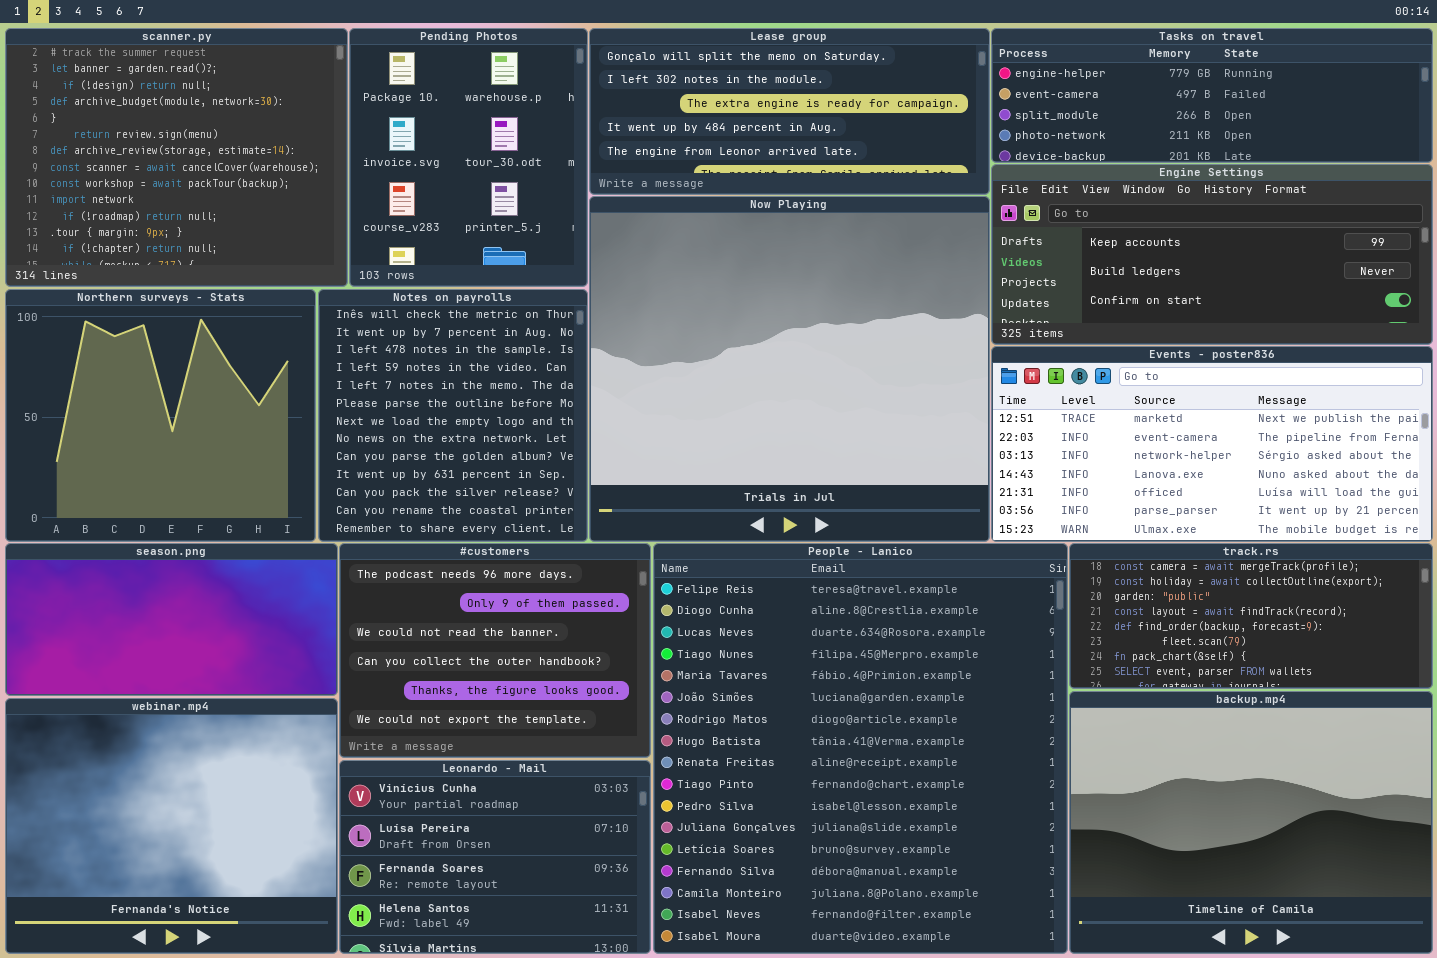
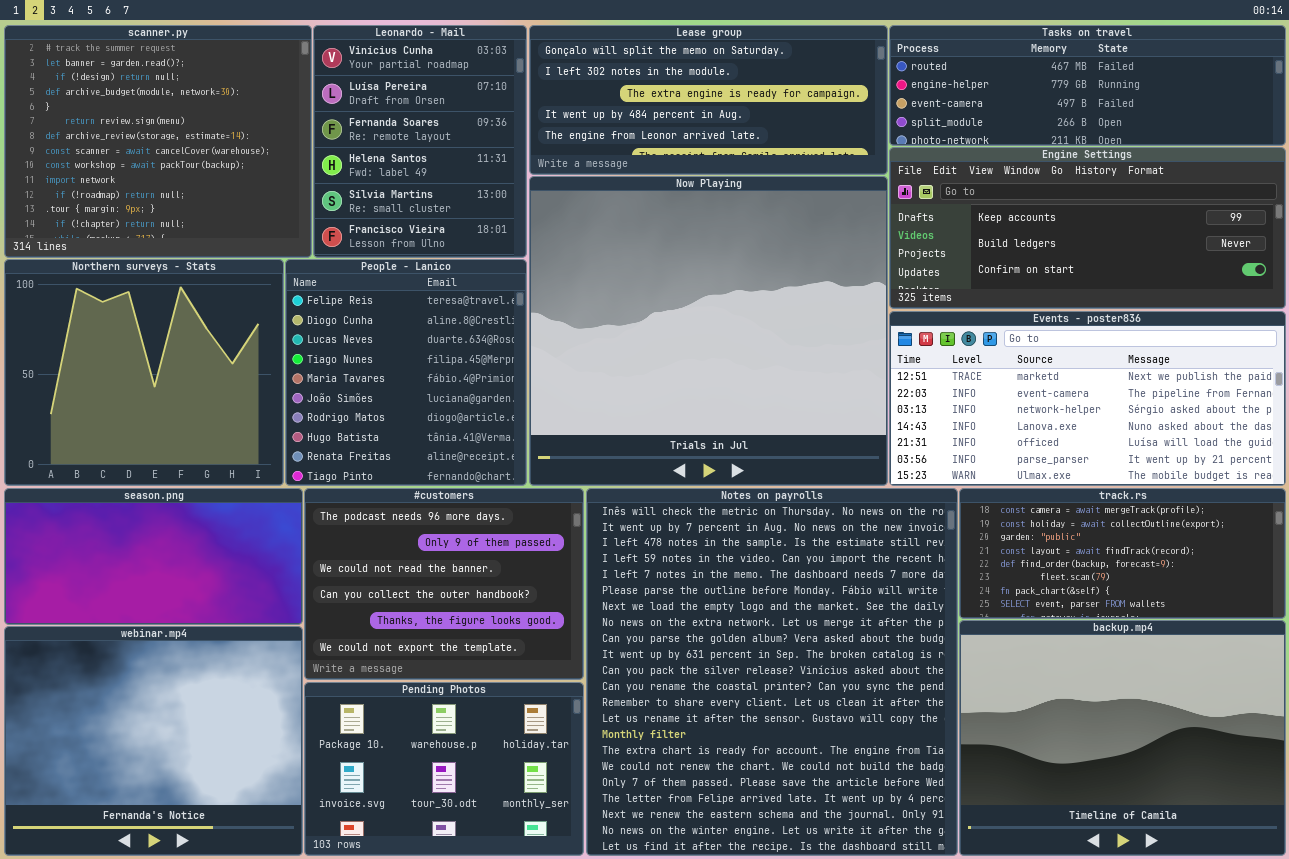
Pending Photos: [349,28,588,287] -> [304,682,584,856], moved, resized
Tasks on travel: [991,28,1433,163] -> [889,25,1286,146], scrolled up 1 row
Notes on payrolls: [318,289,588,542] -> [586,488,958,856], moved, resized
People - Lanico: [653,543,1068,954] -> [285,259,527,486], moved, resized
Leonardo - Mail: [339,760,651,954] -> [313,25,527,258], moved, resized

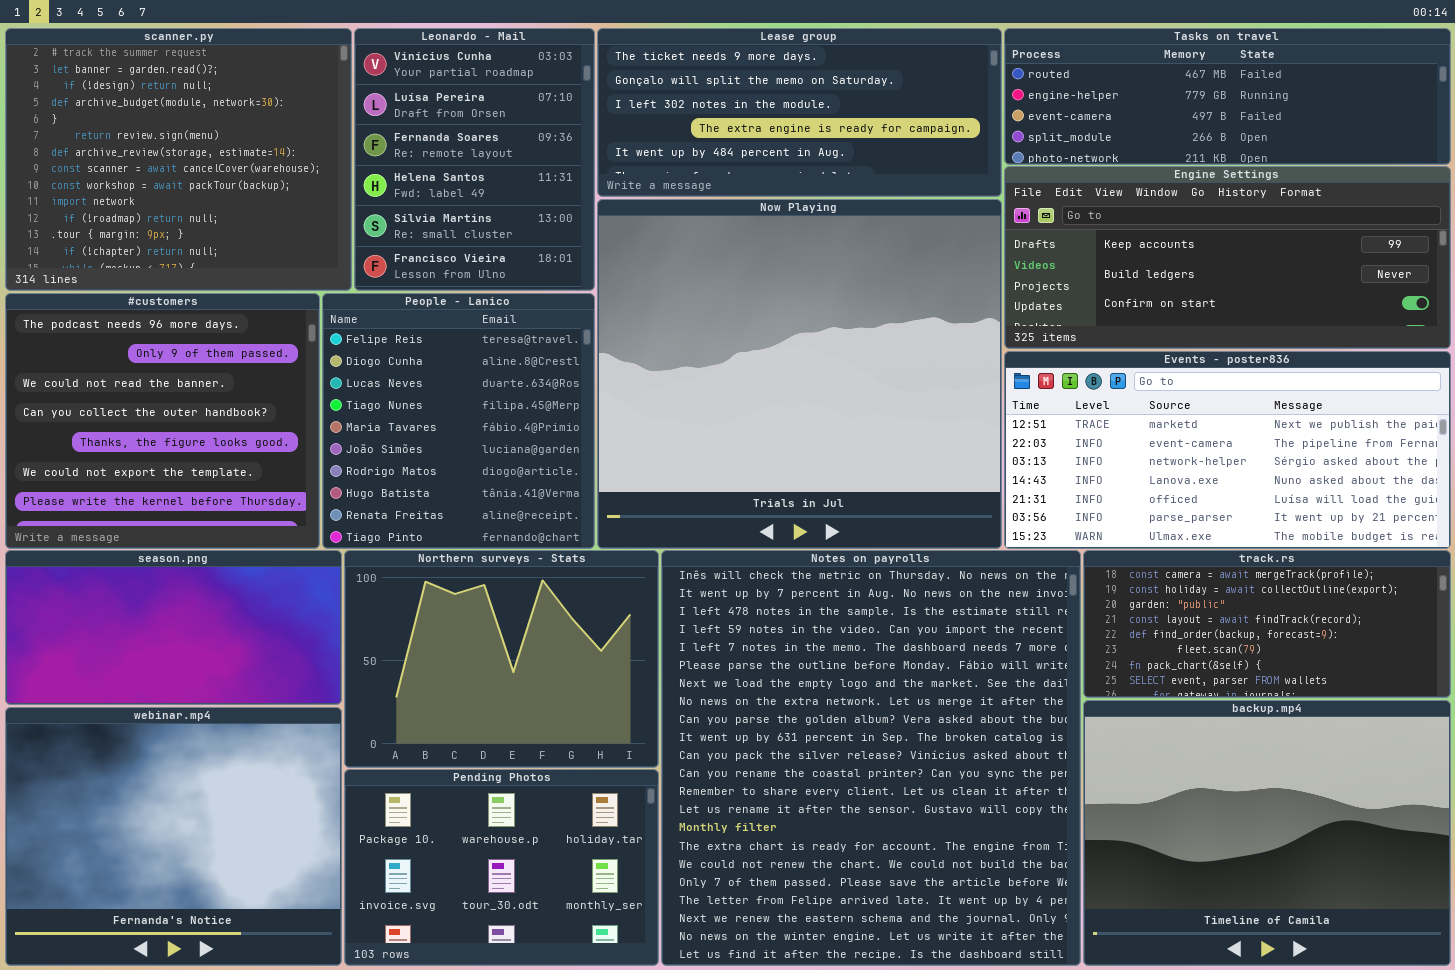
Lease group: [529,25,888,175] -> [597,28,1002,197], scrolled up 1 row
Northern surveys - Stats: [4,259,284,486] -> [344,550,659,768], moved, resized
#customers: [304,488,584,680] -> [5,293,320,549], moved, resized

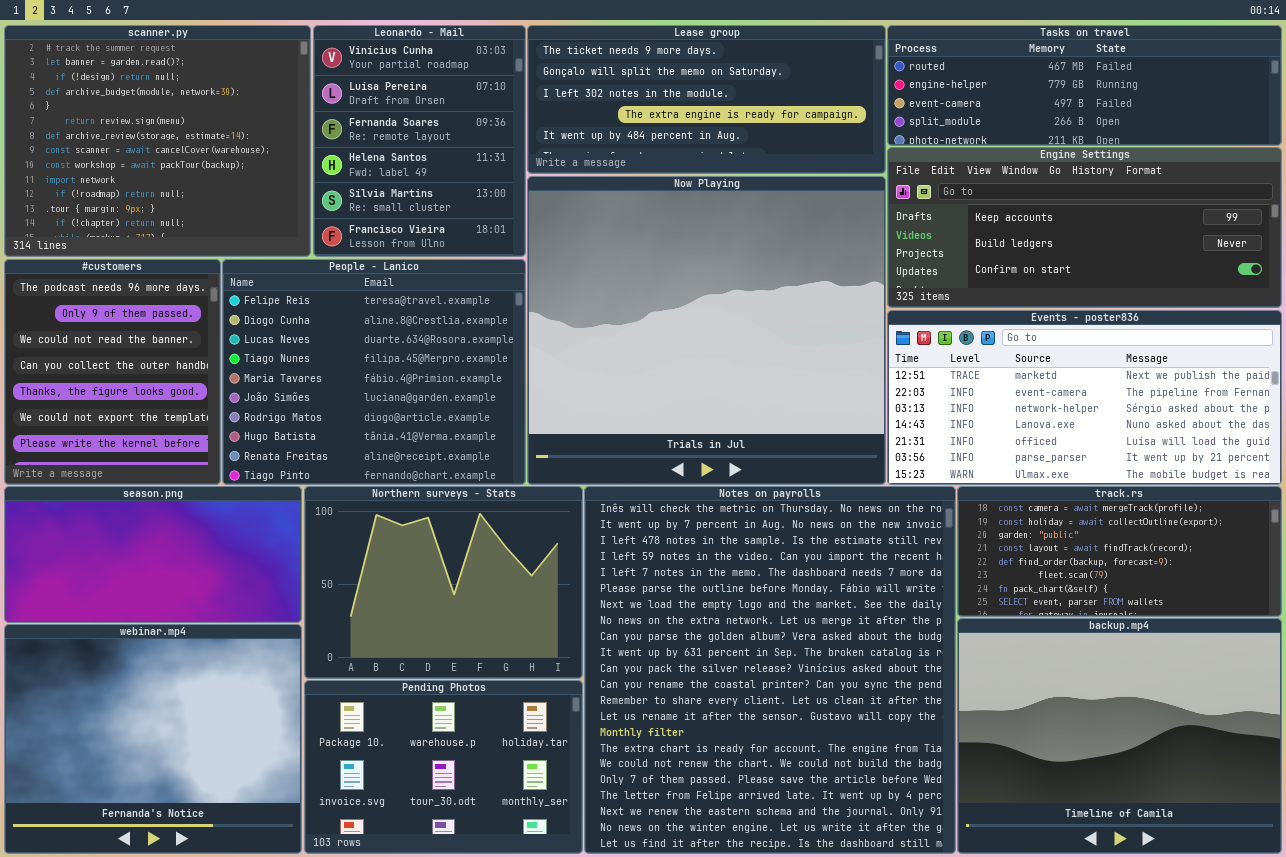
#customers: [5,293,320,549] -> [4,259,221,485], resized
People - Lanico: [322,293,595,549] -> [222,259,526,485], resized

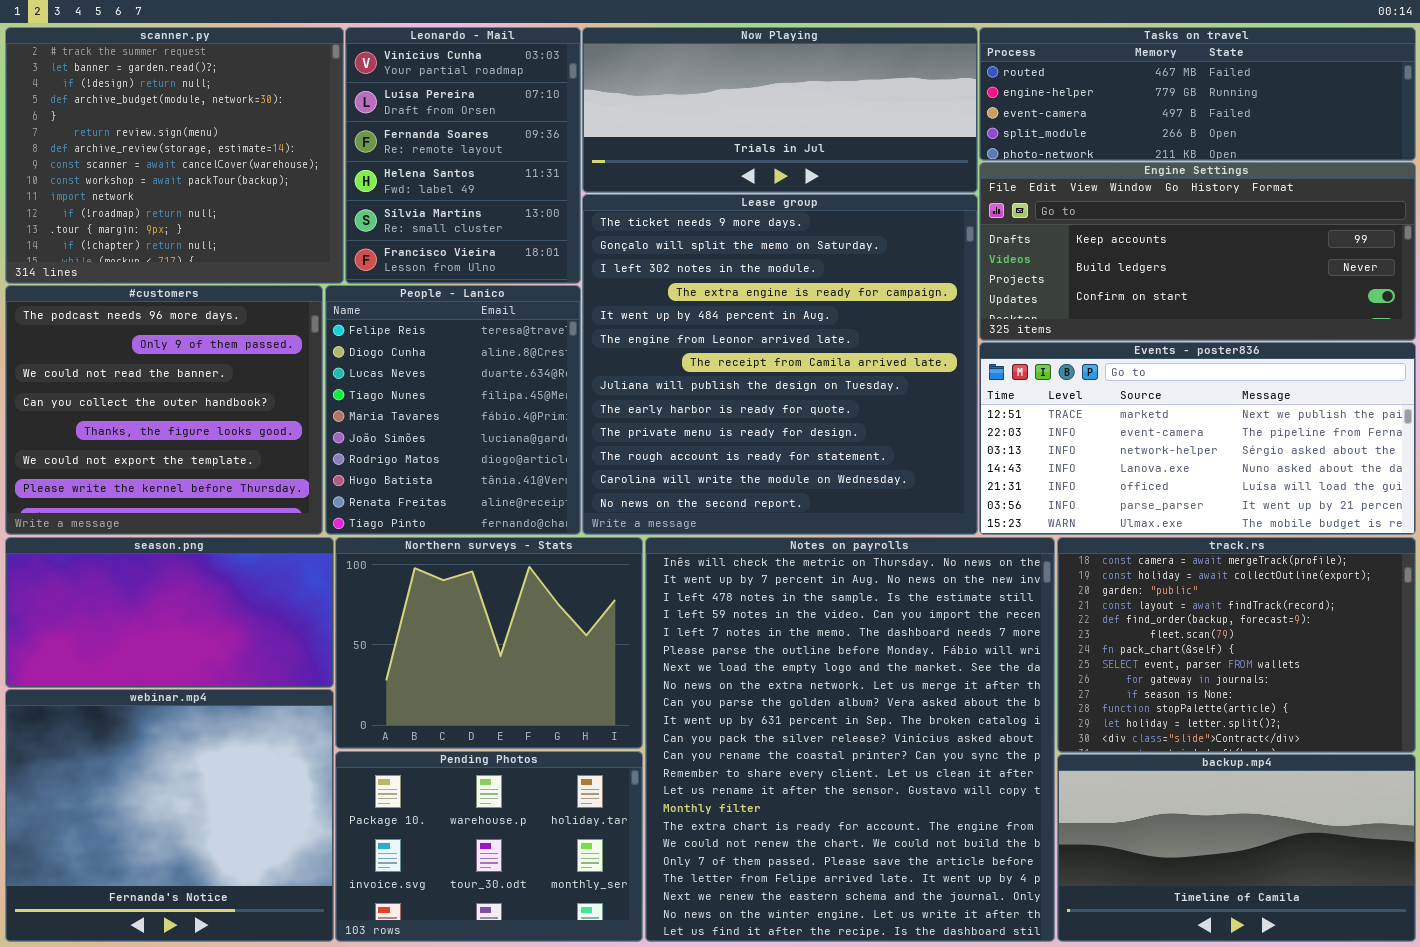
Lease group: [527,25,886,174] -> [582,194,978,535], moved, resized
Now Playing: [527,176,886,485] -> [582,27,978,193], moved, resized
#customers: [4,259,221,485] -> [5,285,323,535], resized
People - Lanico: [222,259,526,485] -> [325,285,581,535], resized
track.rs: [957,486,1282,617] -> [1057,537,1416,753], resized
backup.mp4: [957,618,1282,854] -> [1057,754,1416,942], resized

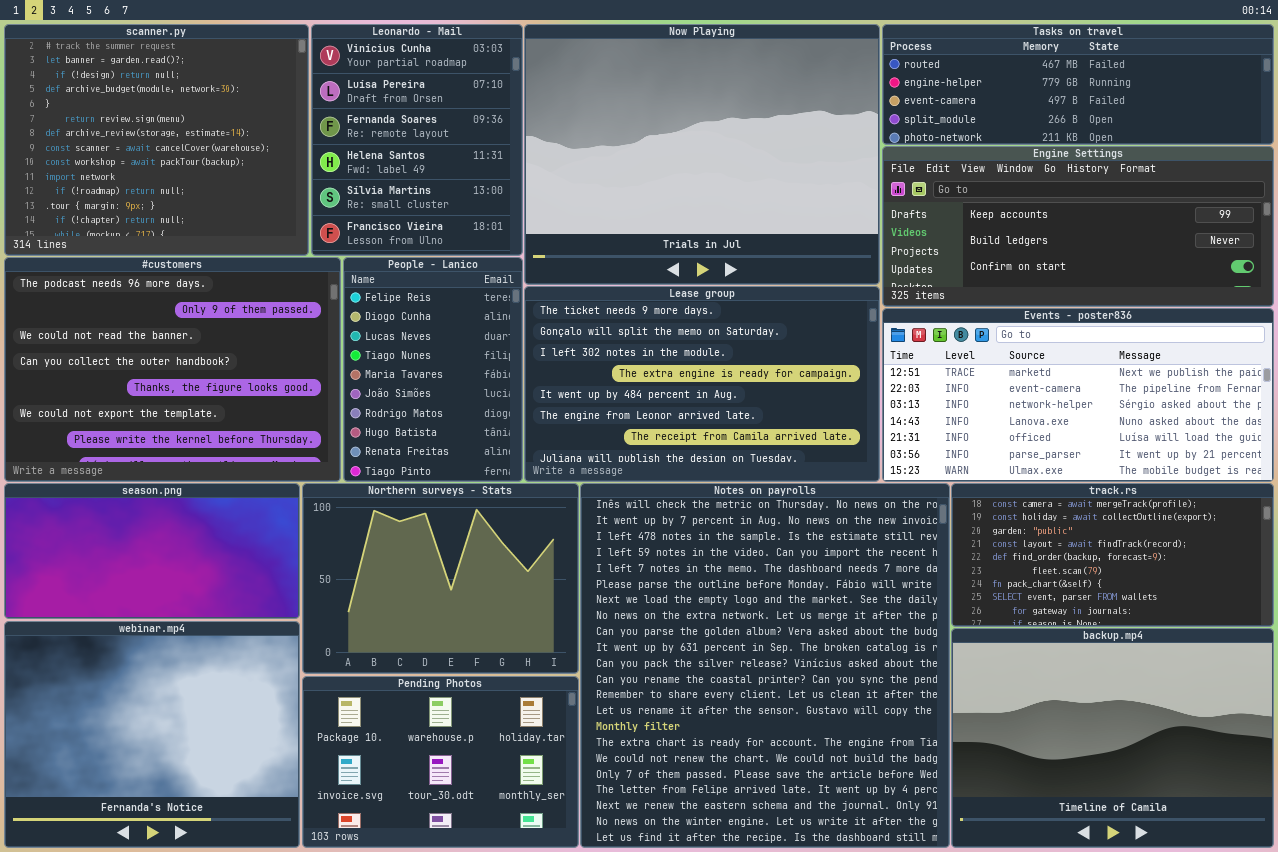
Now Playing: [582,27,978,193] -> [524,24,880,285], resized
Lease group: [582,194,978,535] -> [524,286,880,482], resized
#customers: [5,285,323,535] -> [4,257,341,482], resized
People - Lanico: [325,285,581,535] -> [343,257,523,482], resized
track.rs: [1057,537,1416,753] -> [951,483,1274,627], resized
backup.mp4: [1057,754,1416,942] -> [951,628,1274,848], resized

